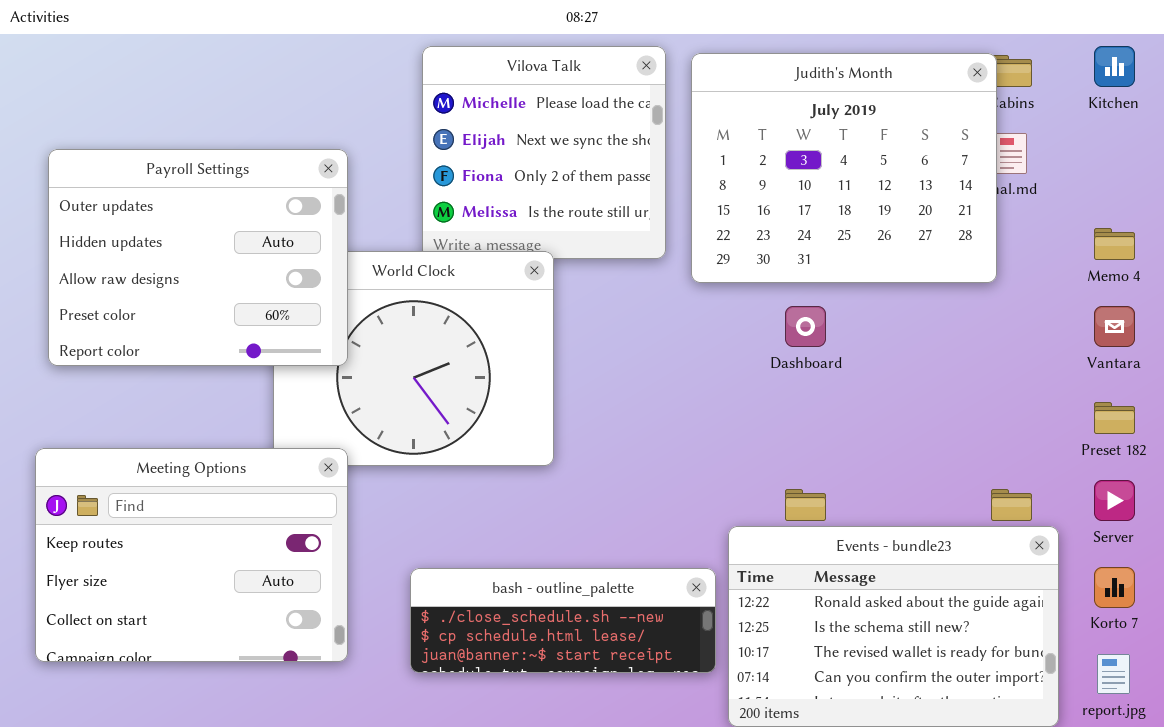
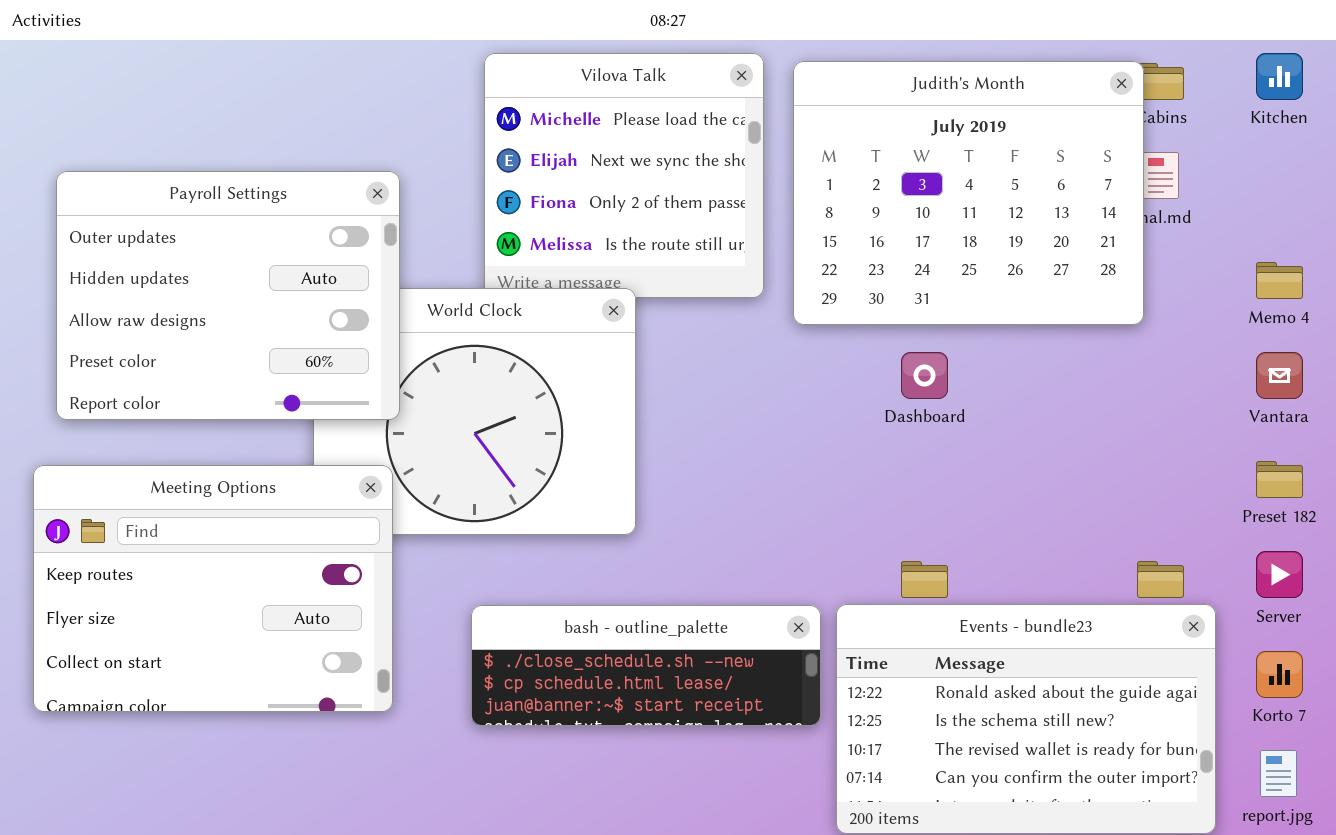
Meeting Options: [35,448,348,662] -> [33,465,393,712], moved
bash - outline_palette: [410,568,716,673] -> [471,605,821,726], moved

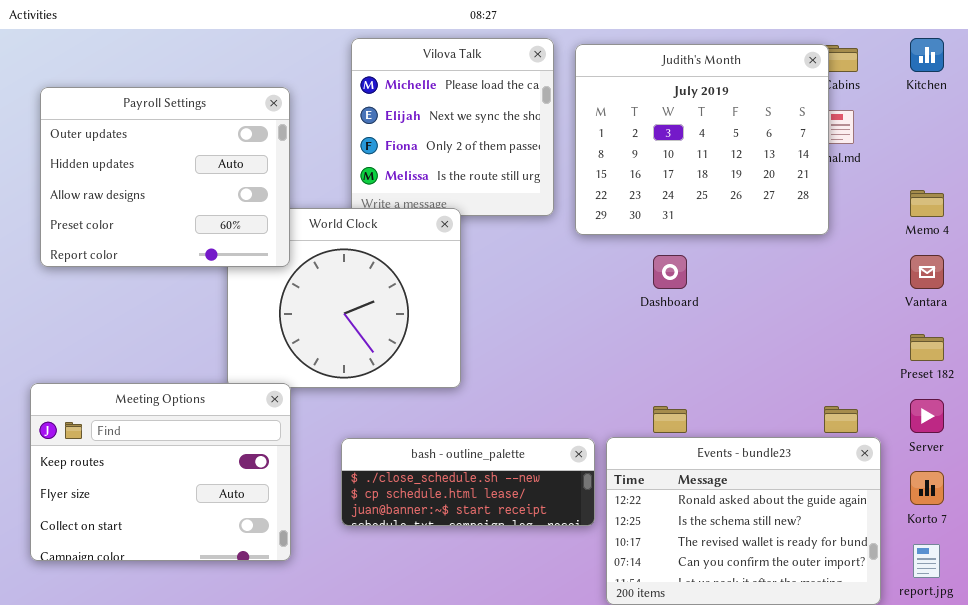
Payroll Settings: [56,171,400,420] -> [40,87,290,267], moved
Meeting Options: [33,465,393,712] -> [30,383,291,561], moved

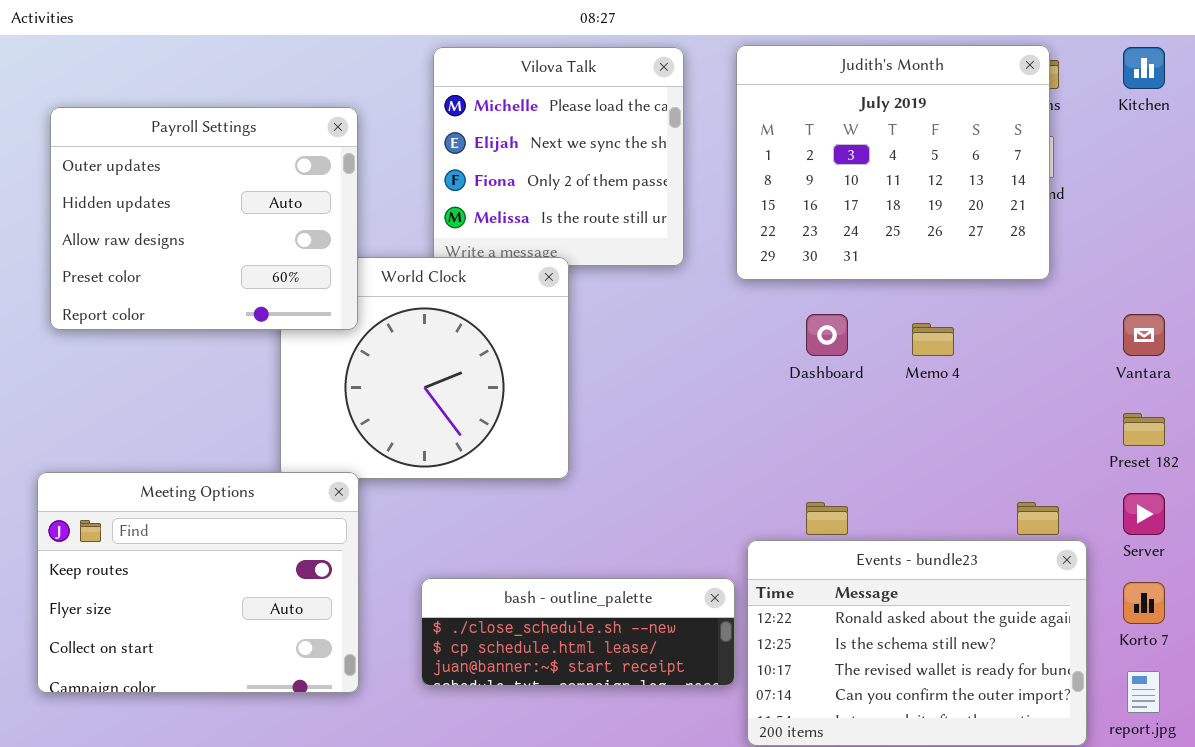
Judith's Month: [575,44,829,235] -> [736,45,1050,280], moved
Memo 4: [910,190,944,217] -> [912,323,954,356], moved
bash - outline_palette: [341,438,595,526] -> [421,578,735,686], moved

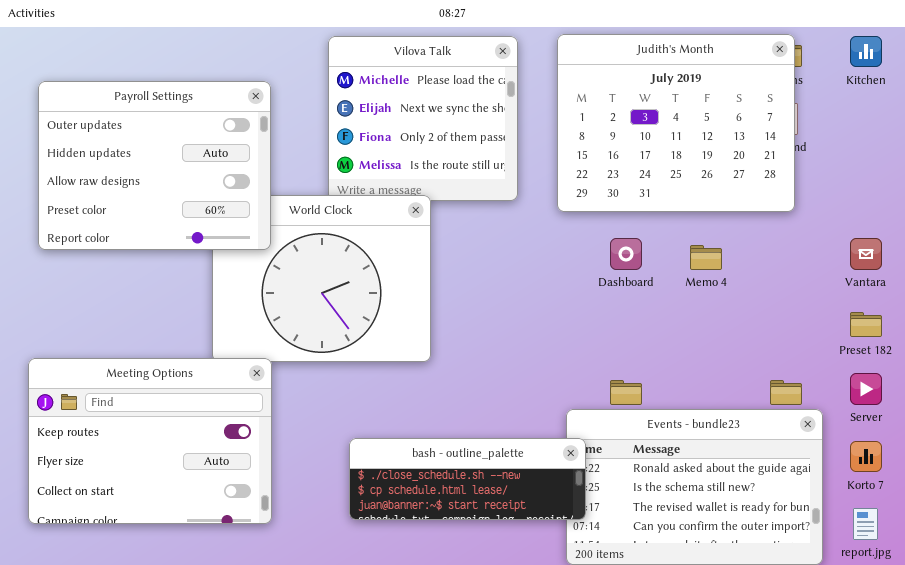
bash - outline_palette: [421,578,735,686] -> [349,438,586,520], moved

